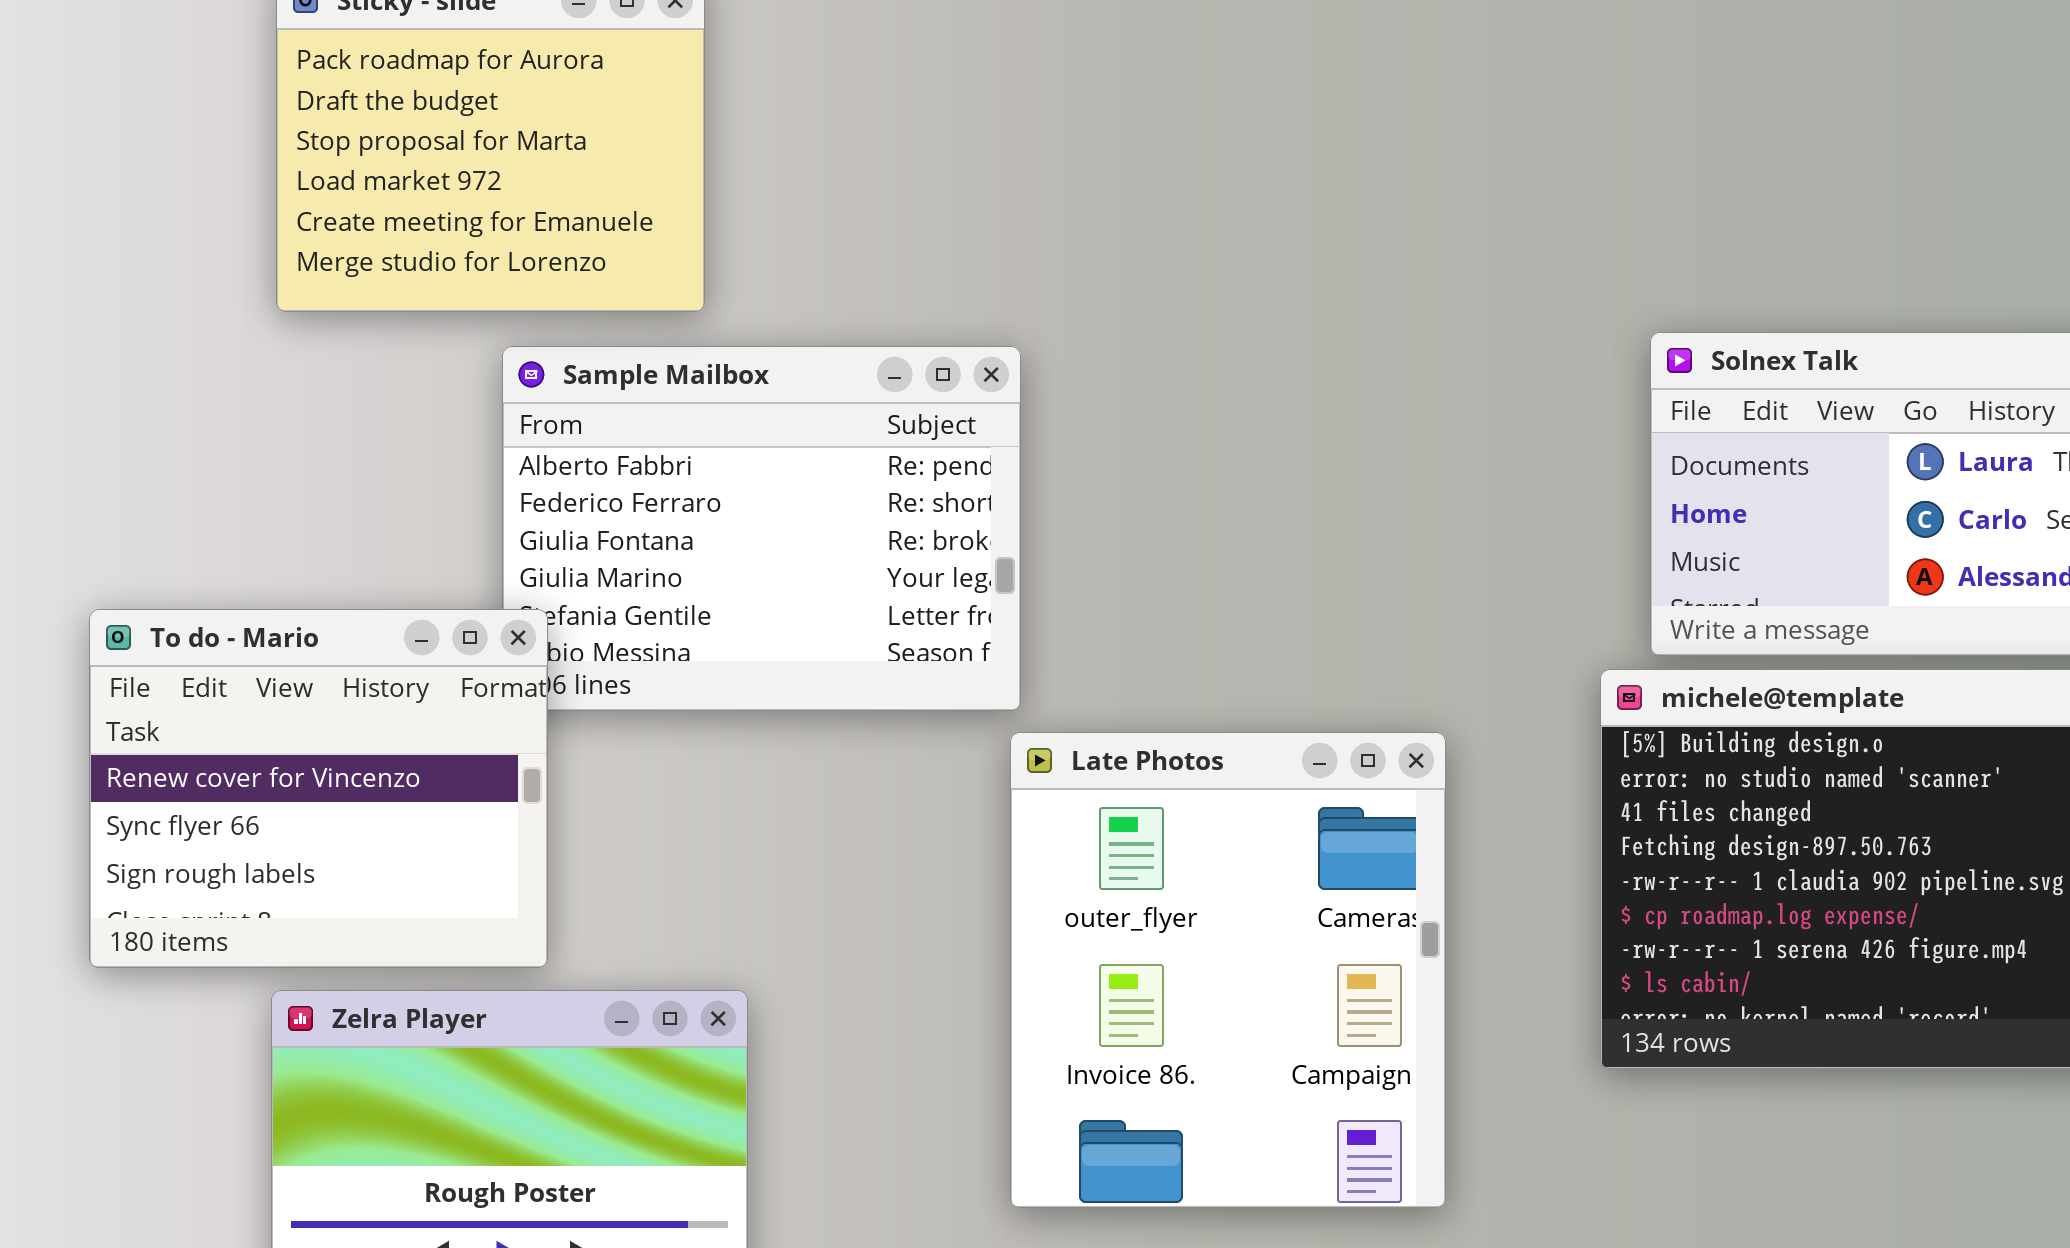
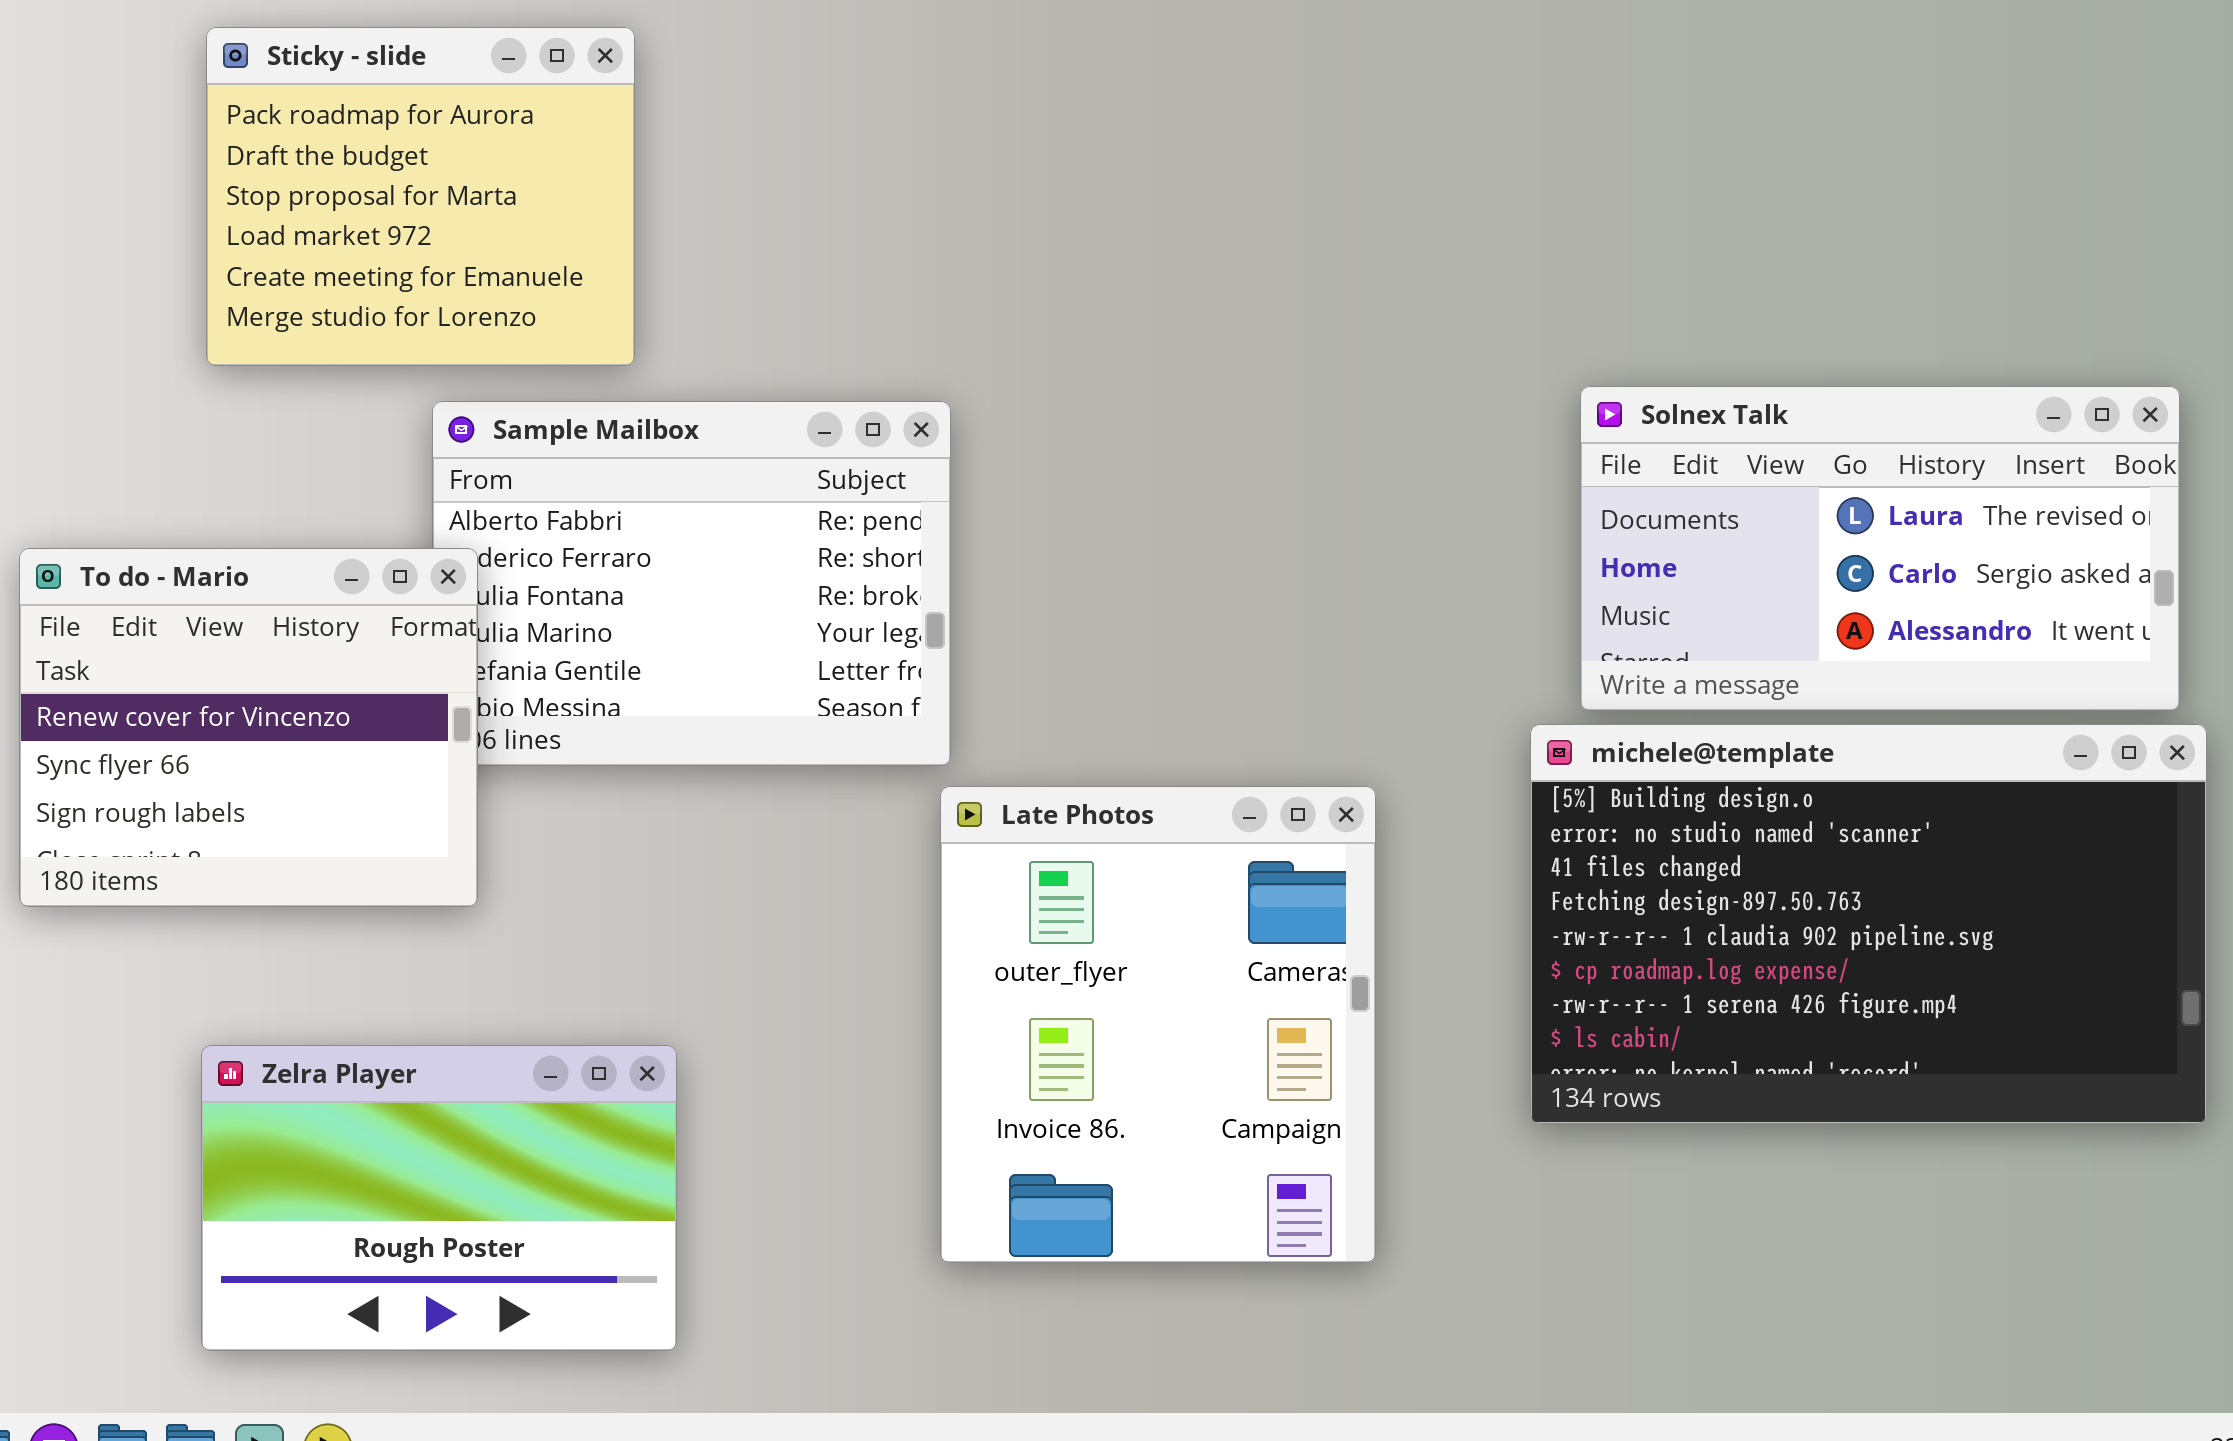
To do - Mario: [89,609,548,968] -> [19,548,478,907], moved

